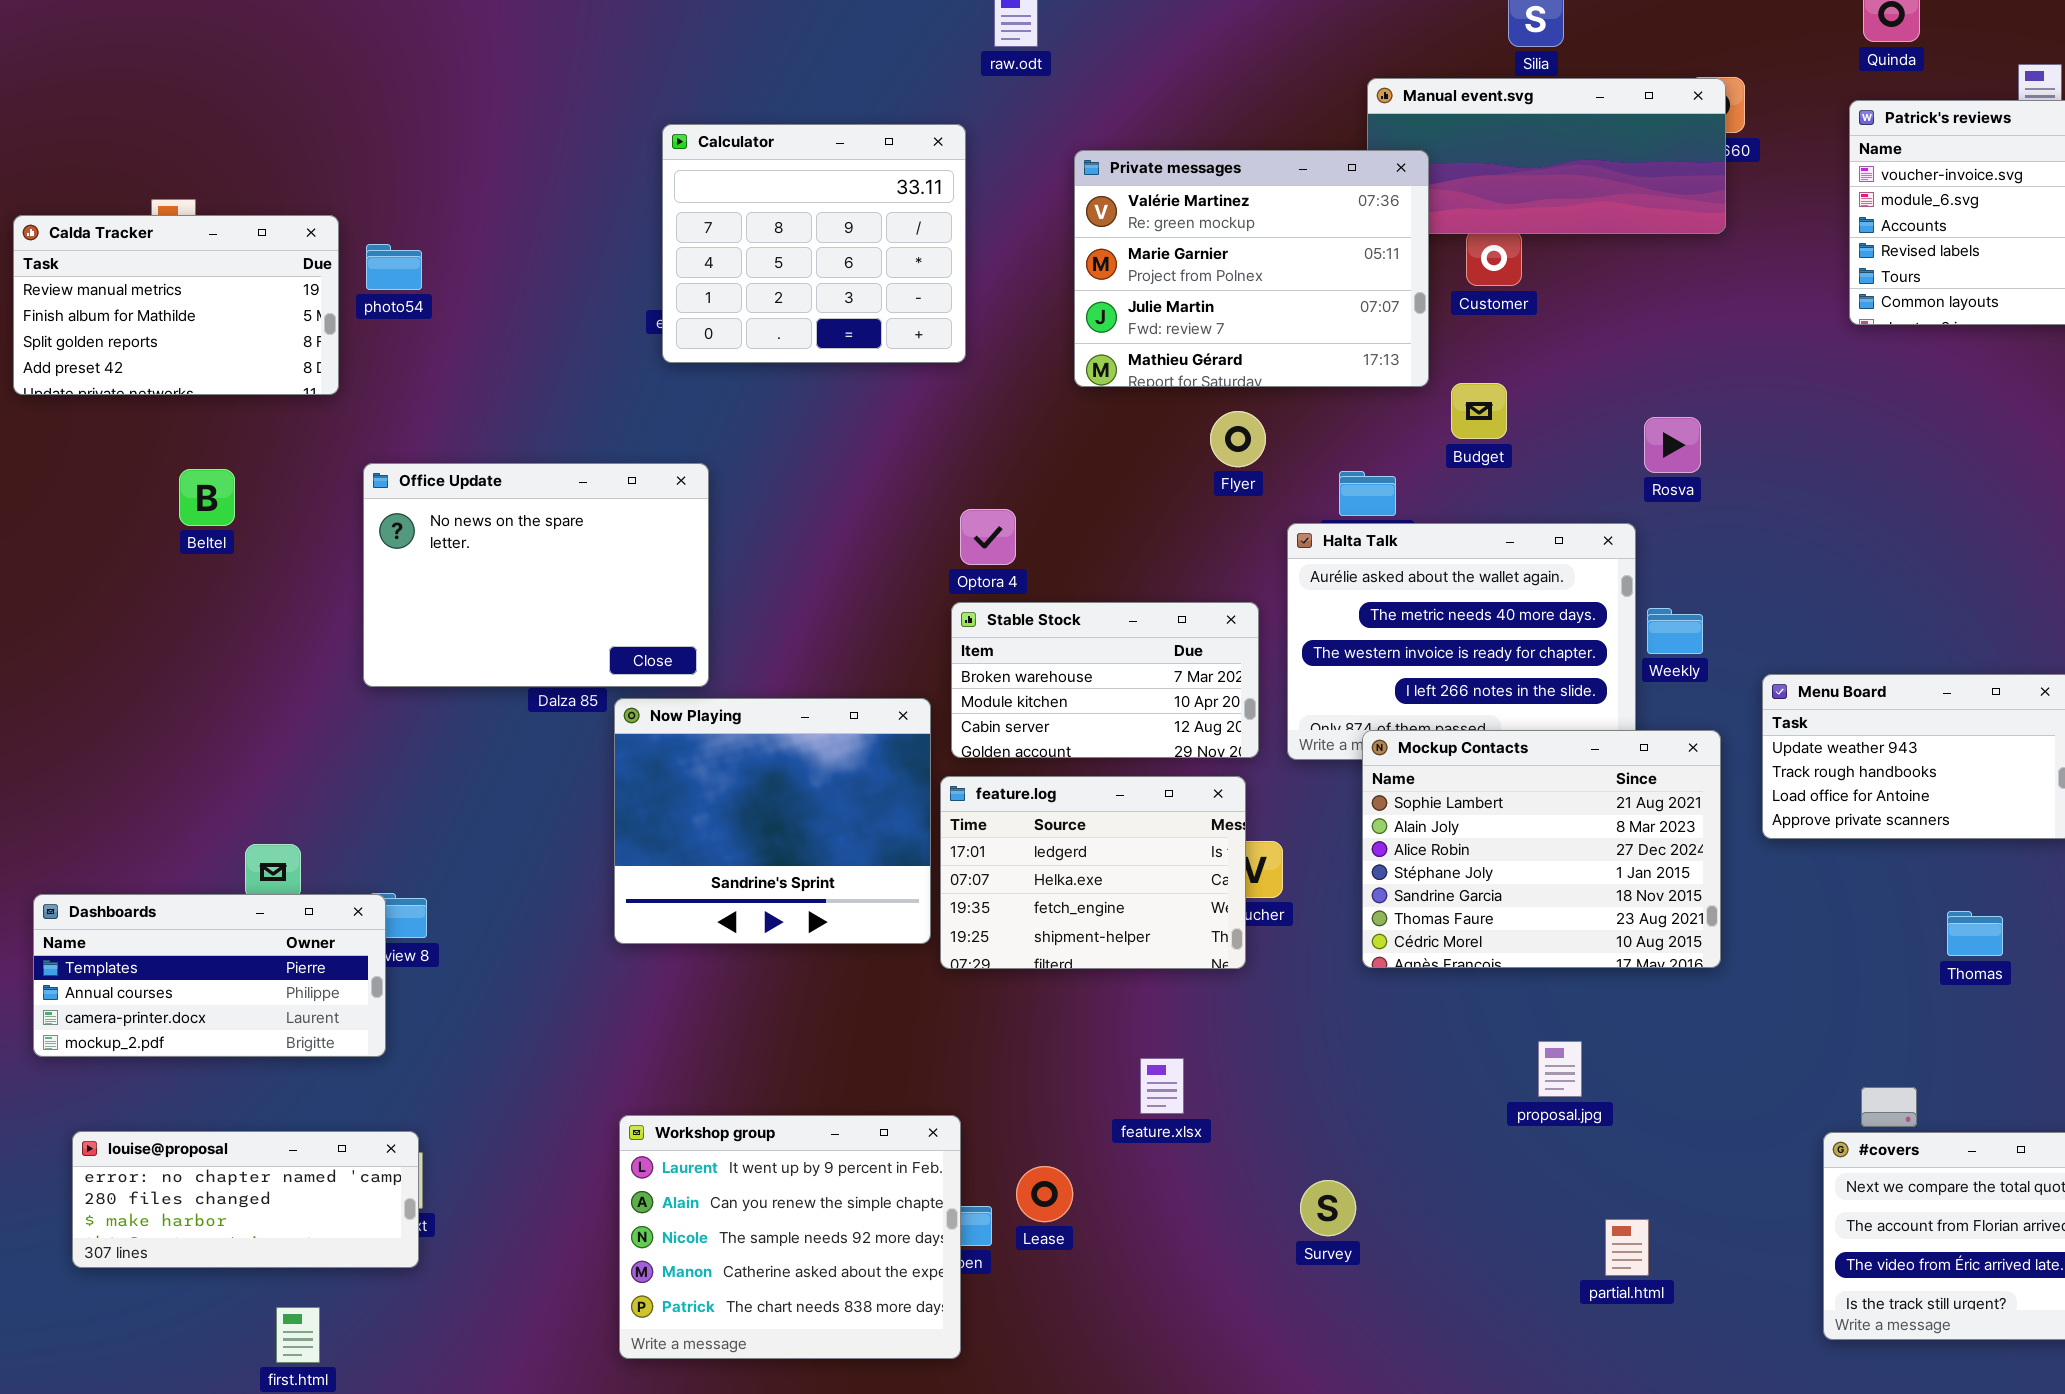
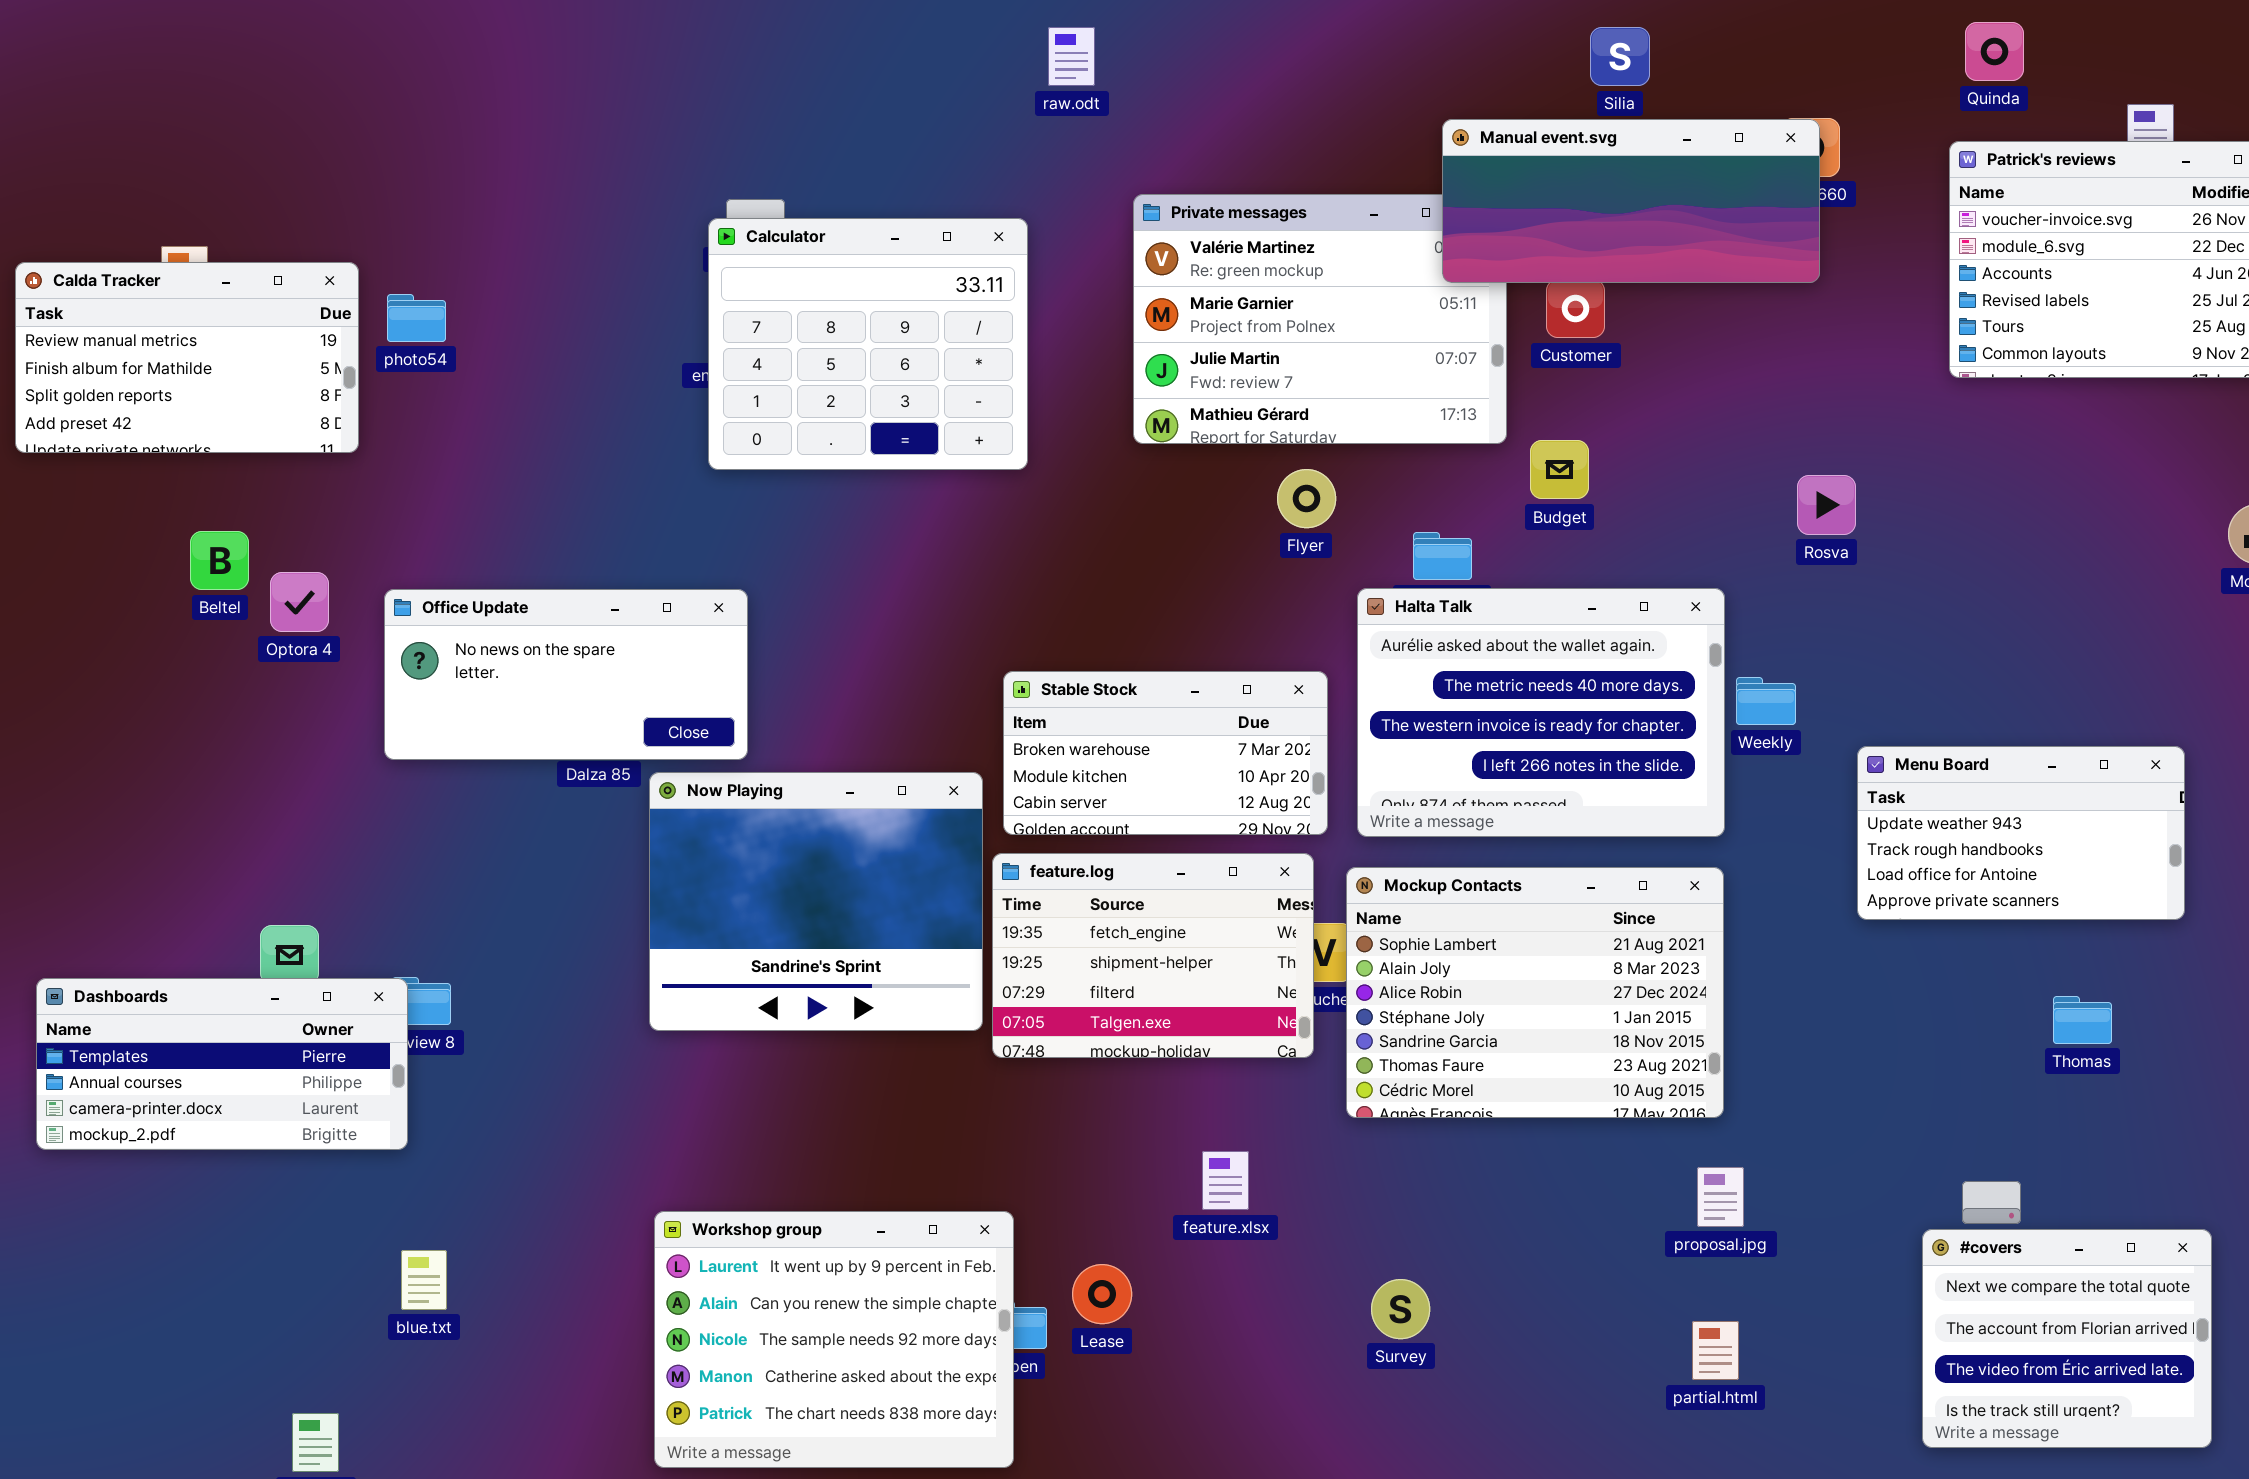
Manual event.svg: [1367,78,1726,234] -> [1442,119,1820,283], raised
Calculator: [662,124,966,363] -> [708,218,1028,470], moved
Rosva: [1644,417,1701,473] -> [1797,475,1856,535], moved
Office Update: [363,463,709,687] -> [384,589,748,760], resized
Optora 4: [960,509,1016,565] -> [270,572,329,632], moved
Mockup Contacts: [1362,730,1721,968] -> [1346,867,1724,1118], moved
feature.log: [940,776,1246,969] -> [992,853,1314,1058], scrolled down 2 rows
proposal.jpg: [1538,1041,1582,1097] -> [1697,1167,1744,1227], moved
louise@proposal: [72,1131,419,1268] -> none, closed

